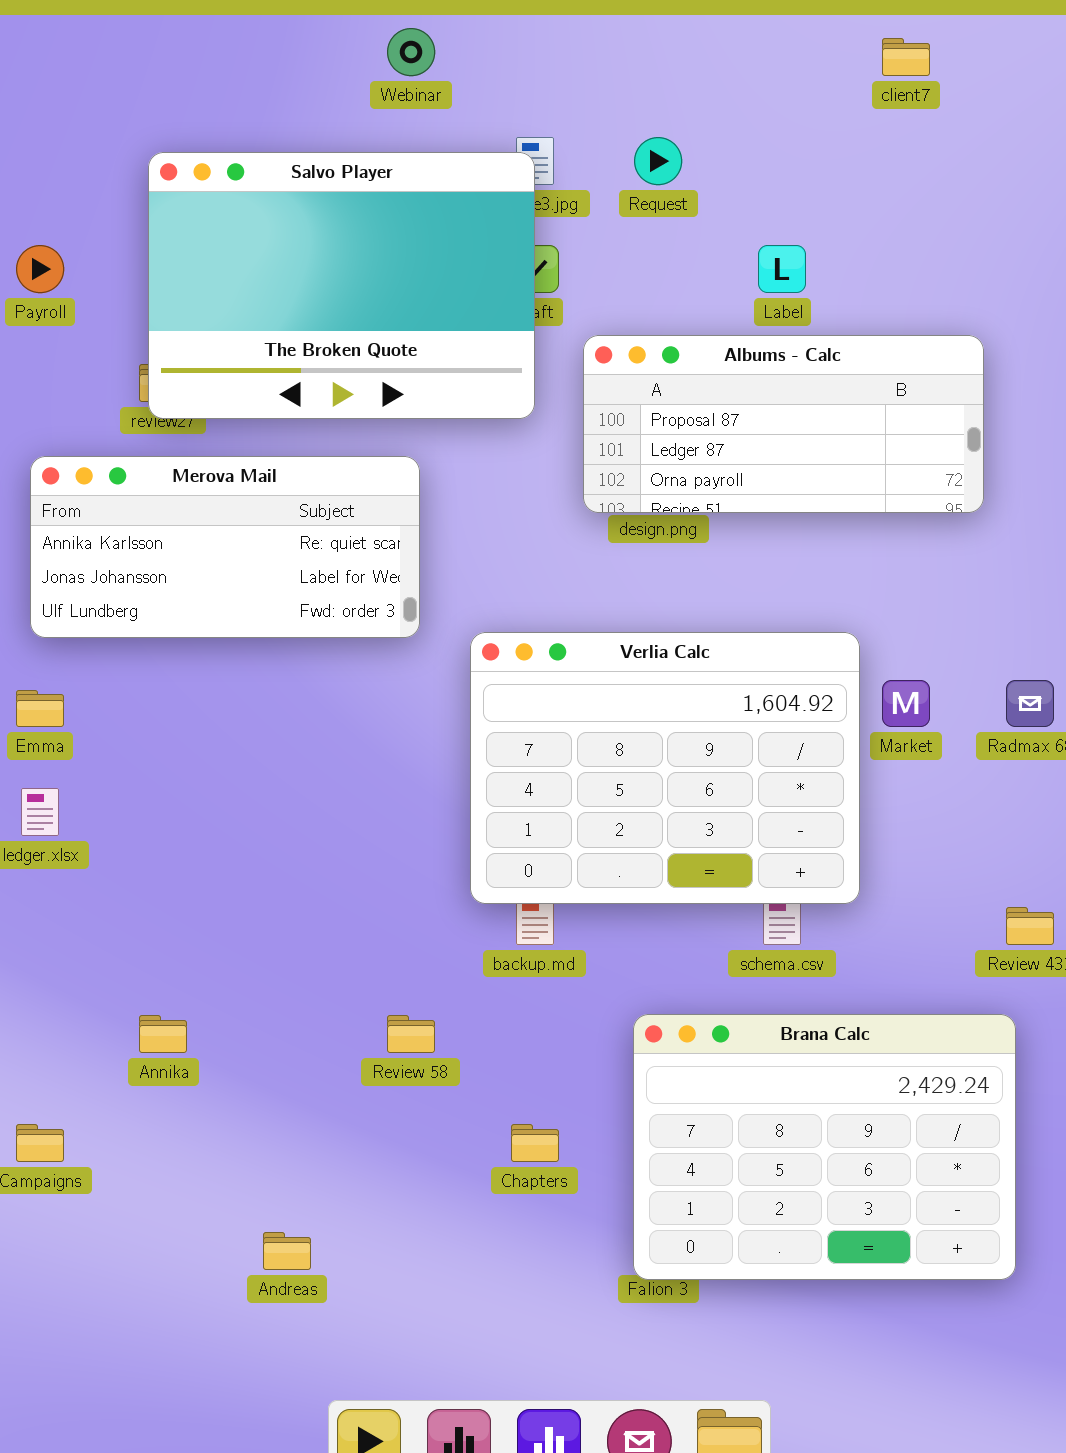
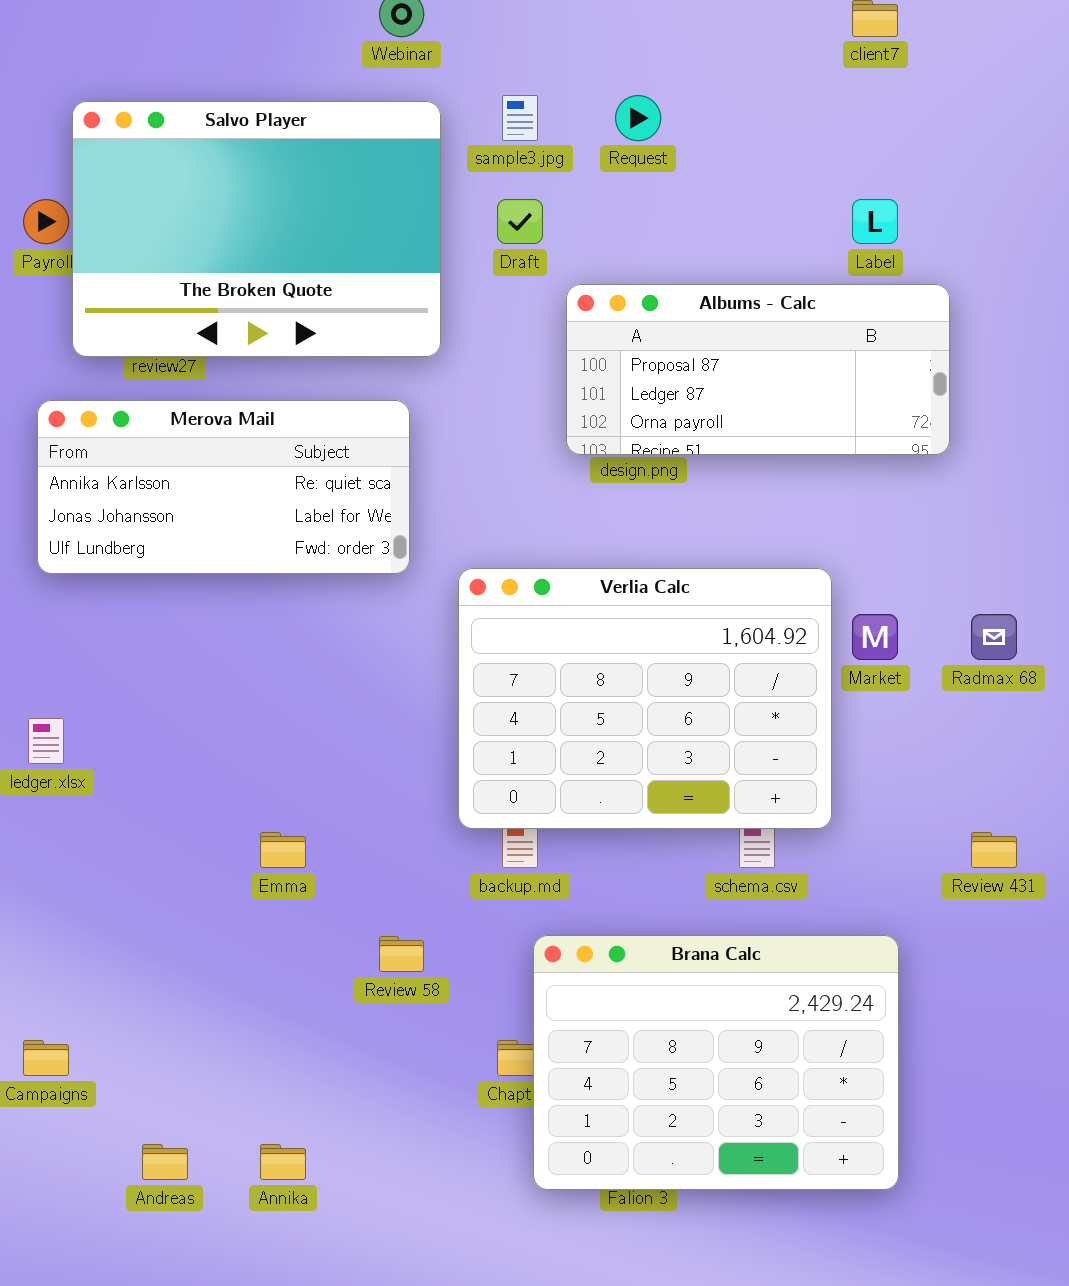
Salvo Player: [148,152,535,419] -> [72,101,441,357], moved
Label: [758,245,806,293] -> [852,199,898,244], moved
Emma: [16,690,64,727] -> [260,832,306,868], moved
Brana Calc: [633,1014,1016,1280] -> [533,935,899,1190], moved
Annika: [139,1015,187,1053] -> [260,1144,306,1180], moved
Andreas: [263,1232,311,1270] -> [142,1144,188,1180], moved

